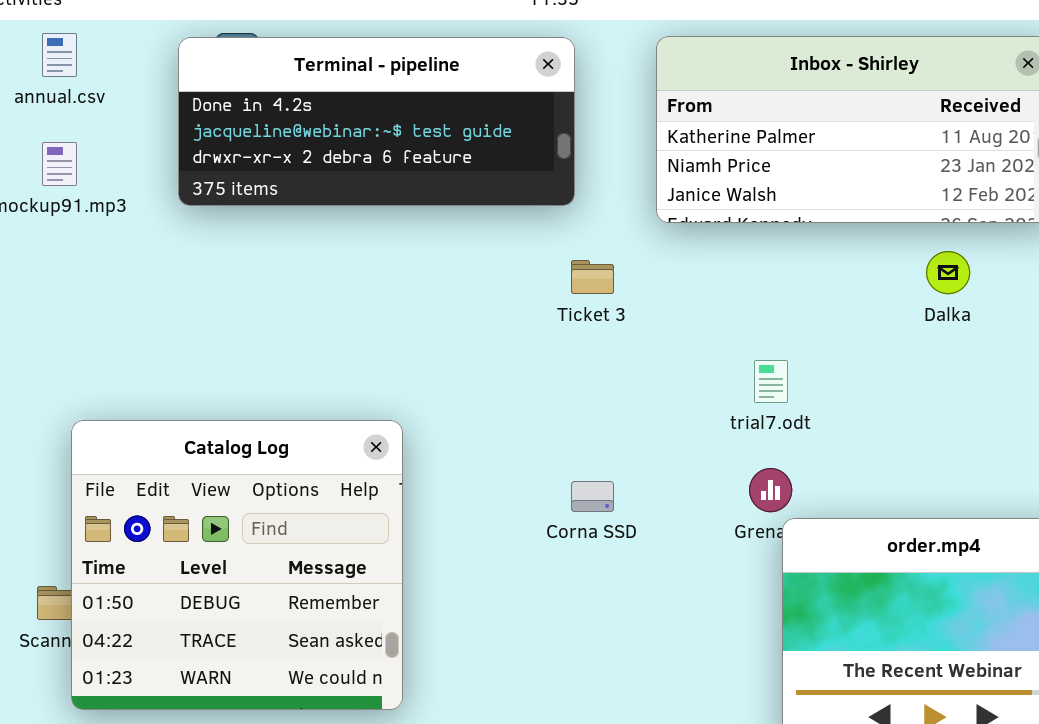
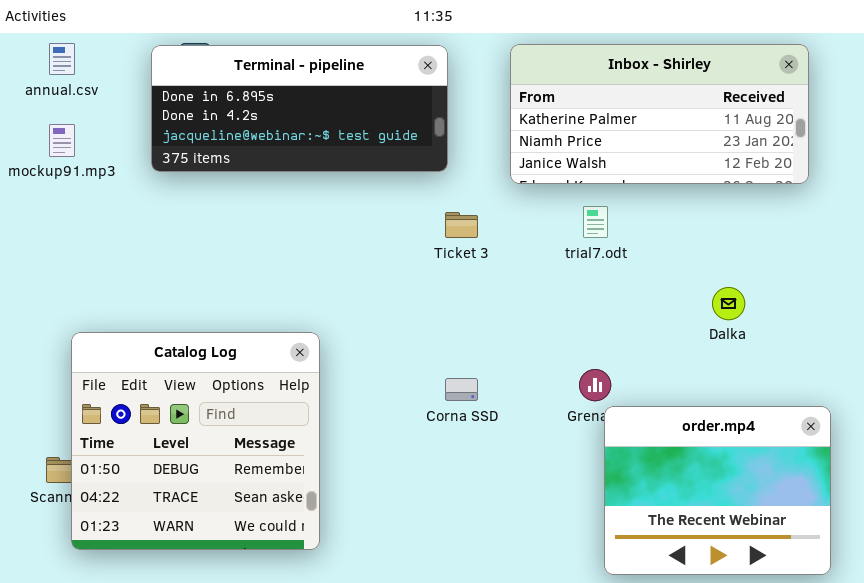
Terminal - pipeline: [178,37,575,206] -> [151,45,448,172], scrolled up 1 row
Dalka: [926,251,970,294] -> [712,287,745,320], moved
trial7.odt: [754,360,788,403] -> [583,206,608,238], moved

